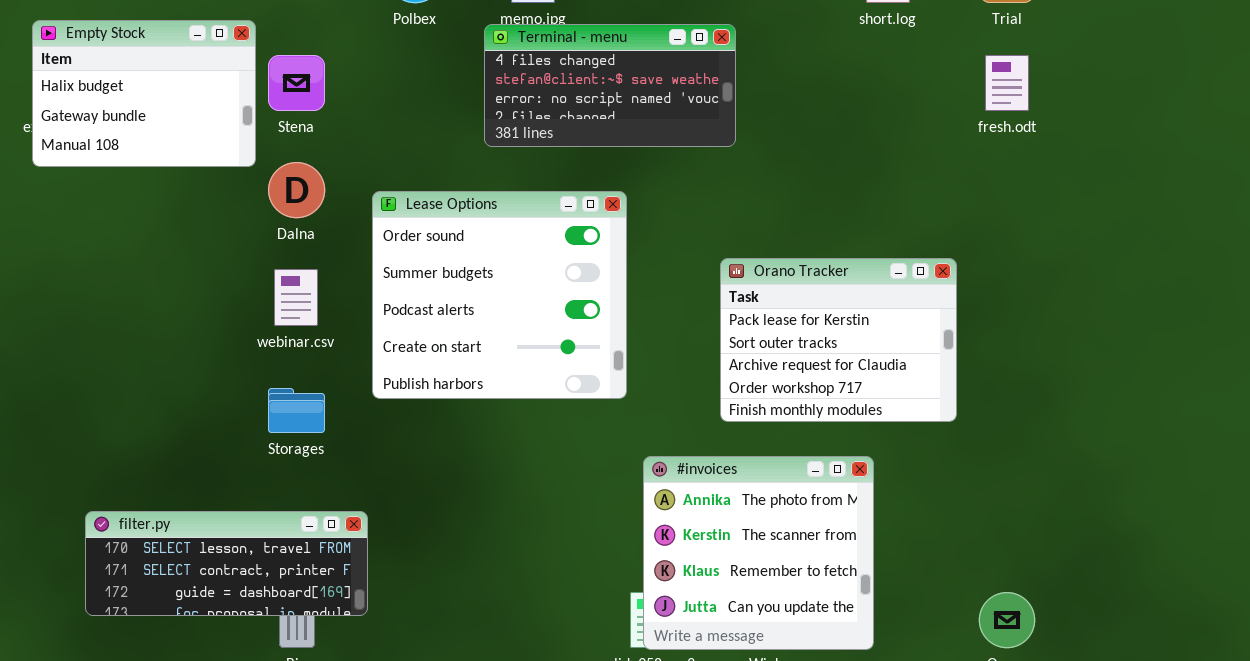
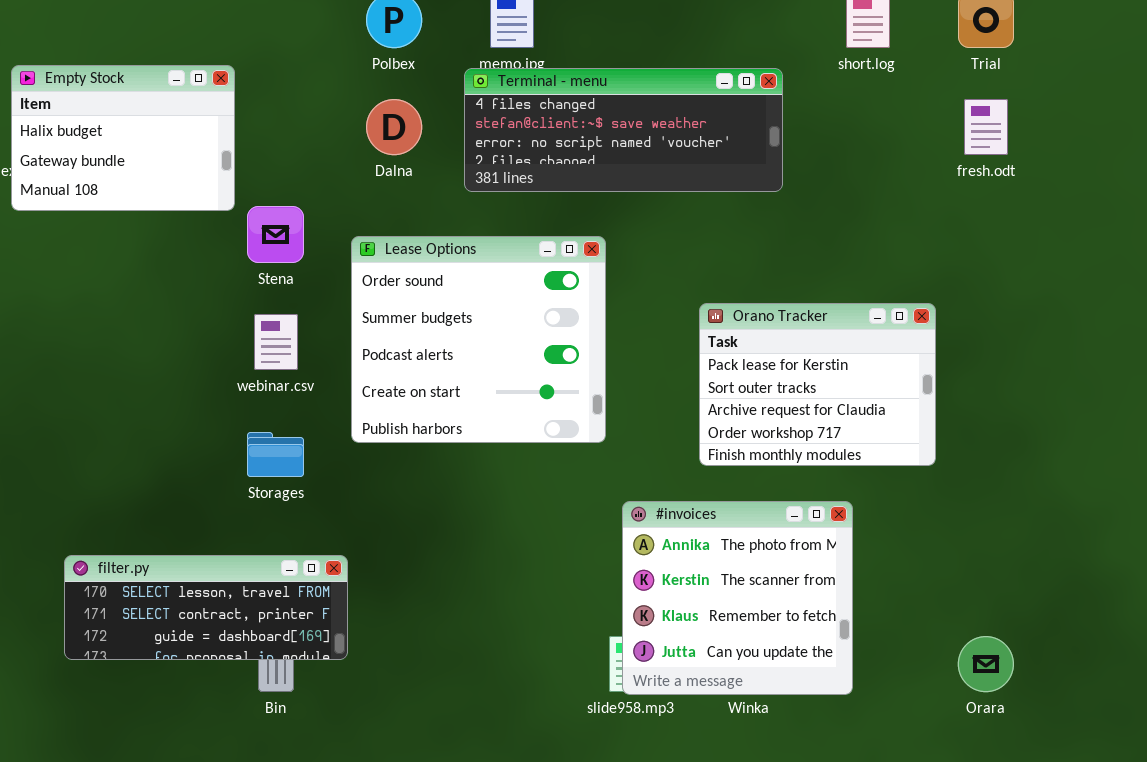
Terminal - menu: [484,24,736,147] -> [464,68,783,192], resized
Stena: [268,55,325,111] -> [247,206,304,263], moved
Dalna: [268,162,325,218] -> [366,99,422,155], moved

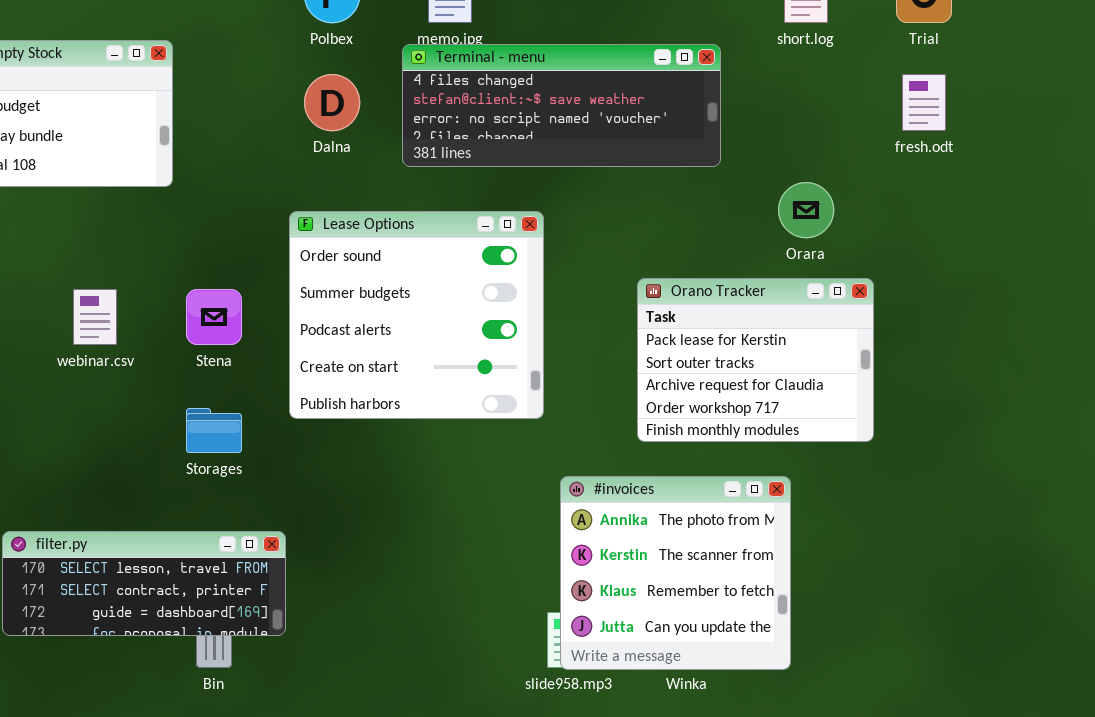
Stena: [247,206,304,263] -> [186,289,242,345], moved
webinar.csv: [254,314,298,370] -> [73,289,117,345], moved
Orara: [958,636,1014,692] -> [778,182,834,238], moved

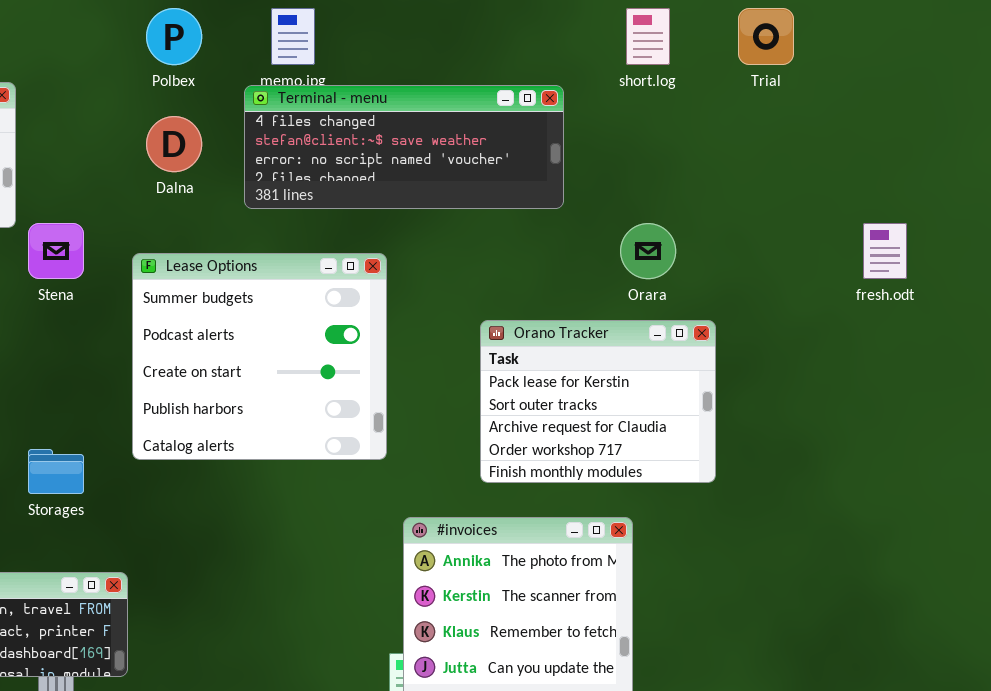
fresh.odt: [902,74,946,131] -> [863,223,907,279], moved
Lease Options: [289,211,544,419] -> [132,253,387,460], scrolled down 1 row
Stena: [186,289,242,345] -> [28,223,84,279], moved

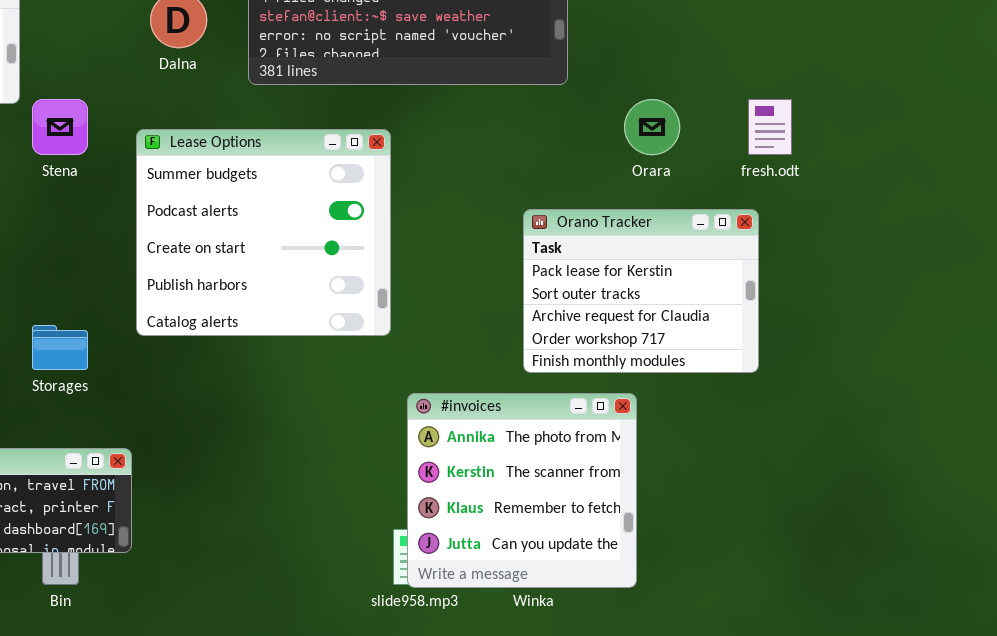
fresh.odt: [863,223,907,279] -> [748,99,792,155], moved
Orano Tracker: [480,320,716,483] -> [523,209,759,373], moved

